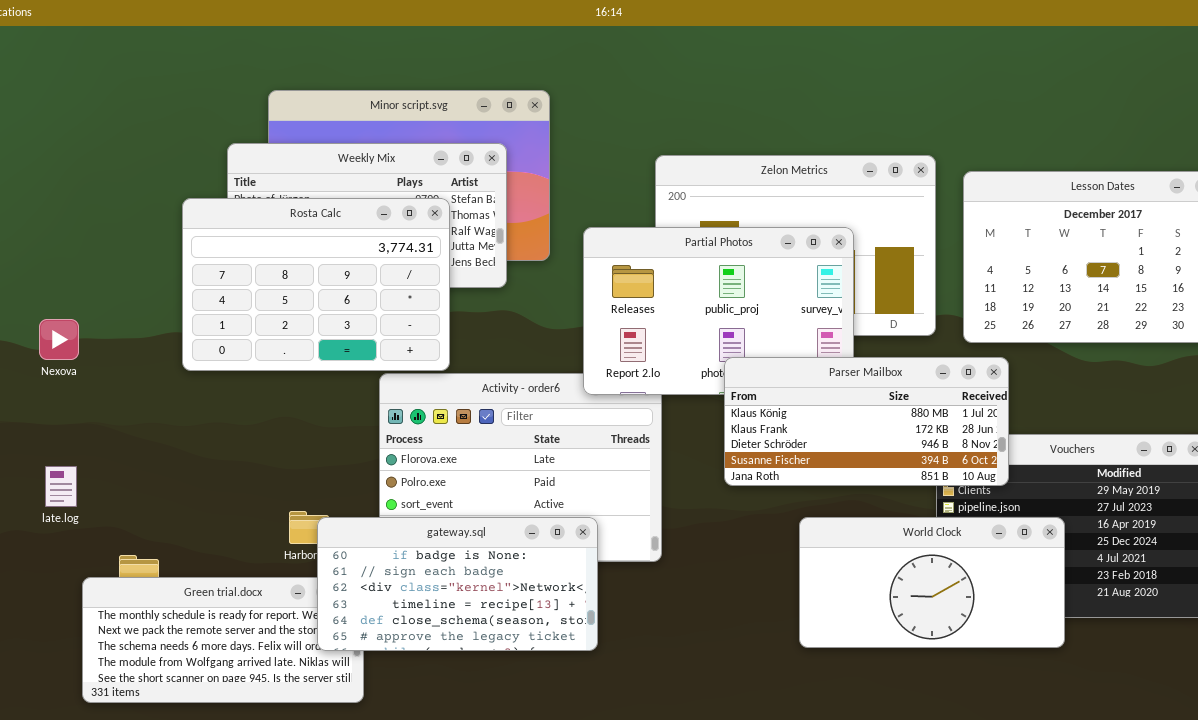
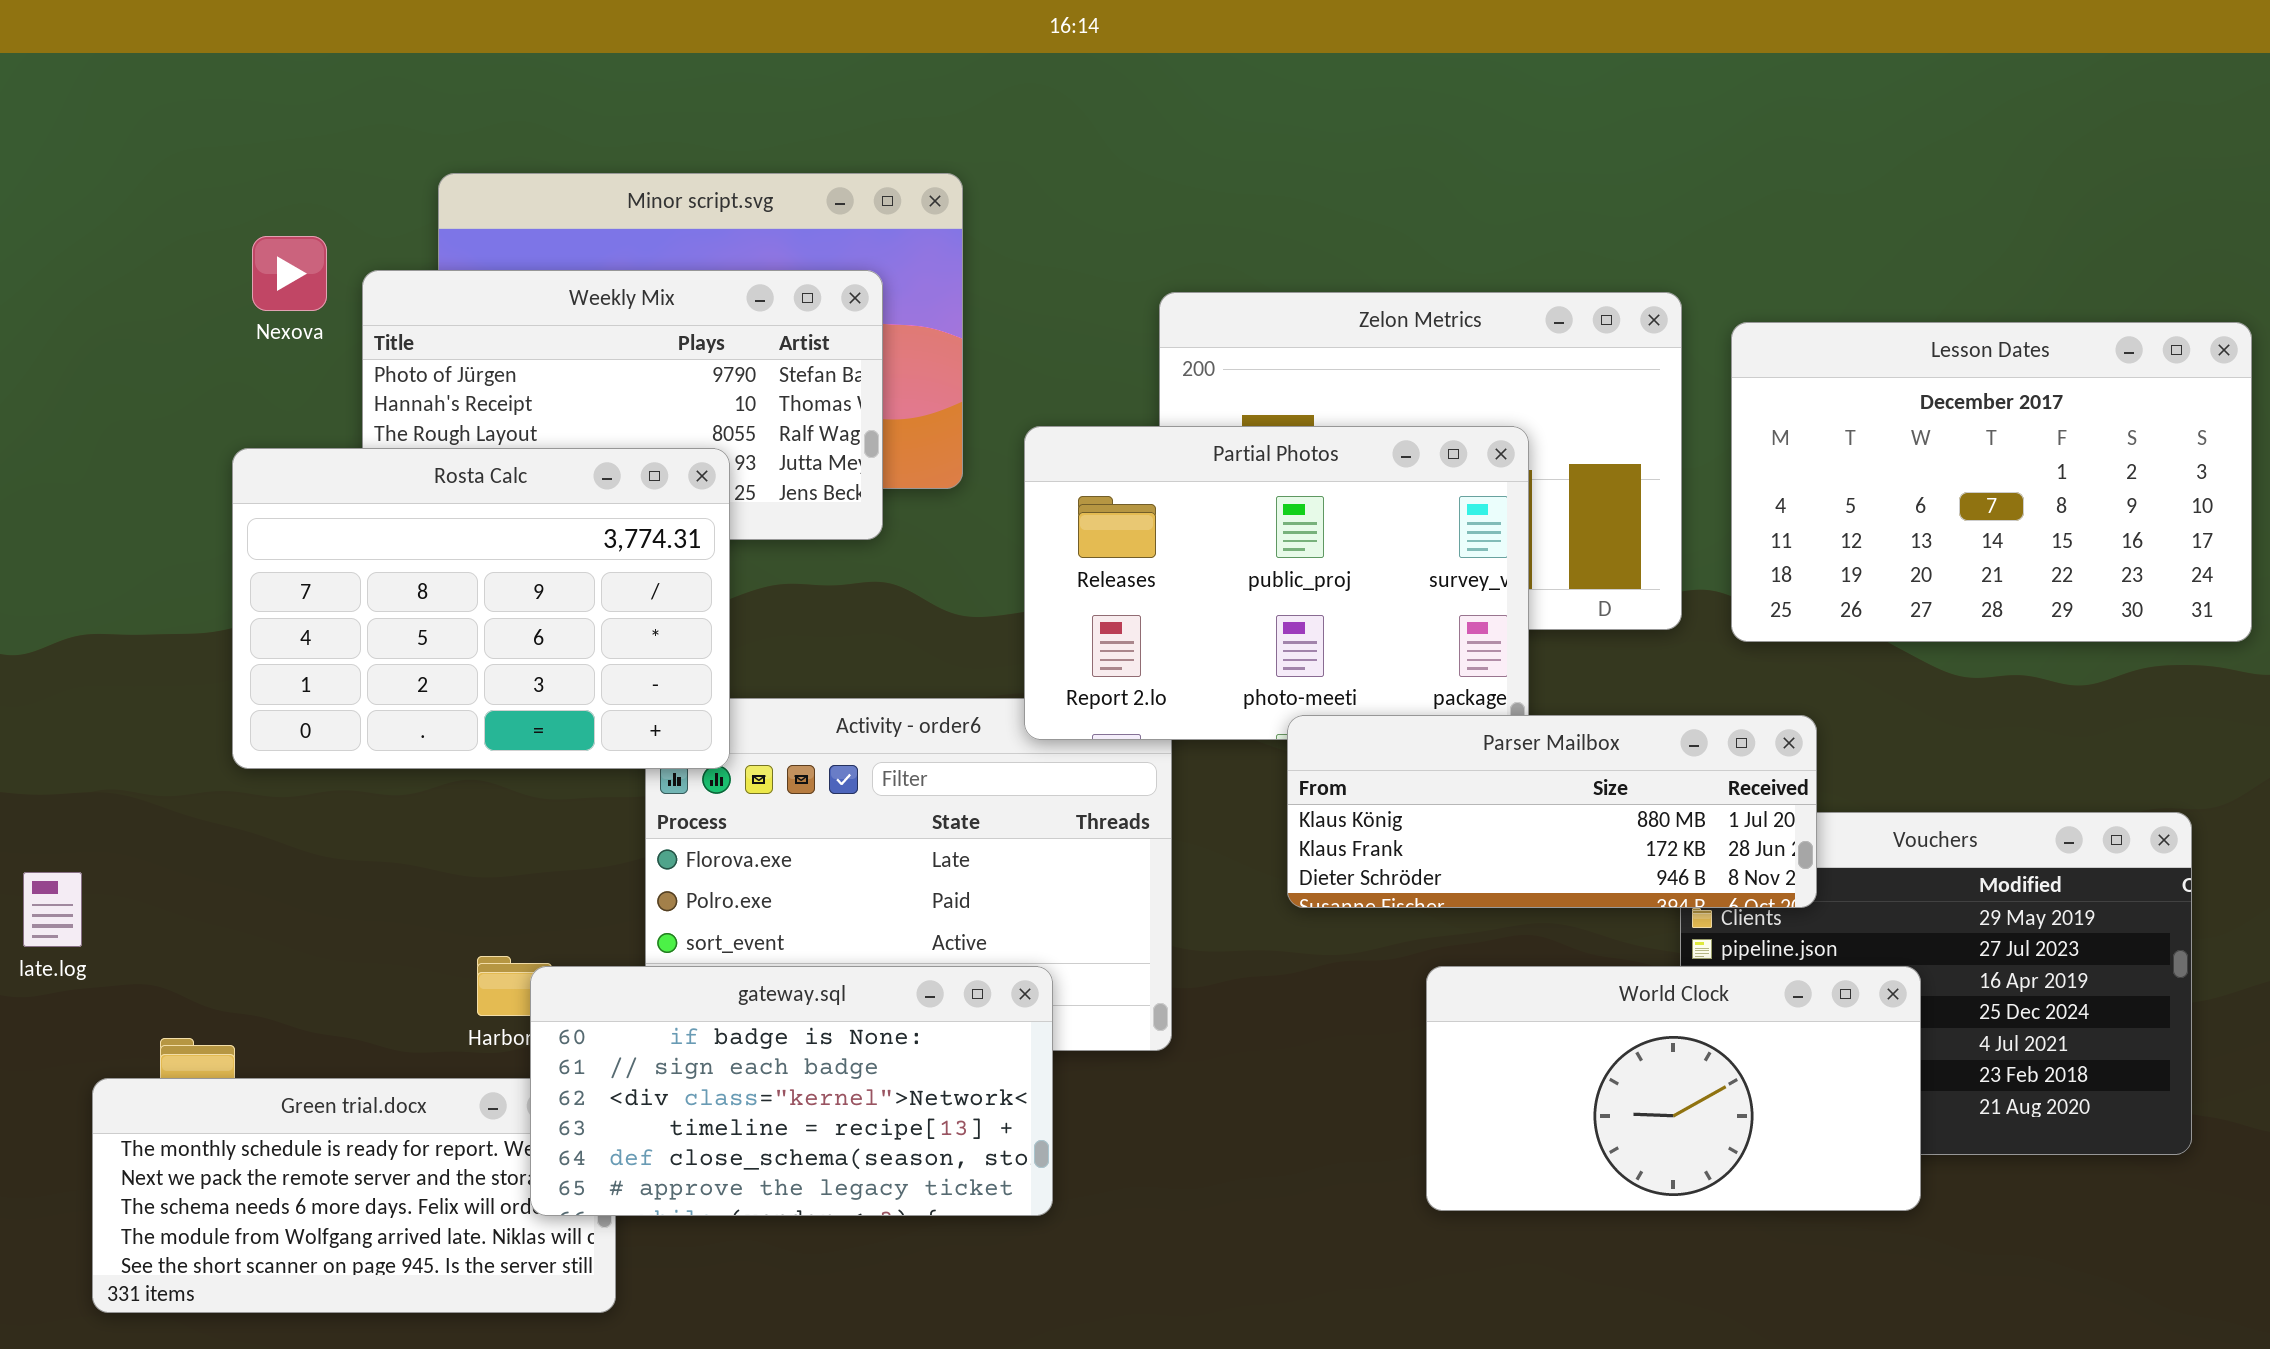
Rosta Calc: [182,198,450,371] -> [232,448,730,769], moved
Nexova: [39,319,79,360] -> [252,236,327,311], moved
Parser Mailbox: [724,357,1009,486] -> [1287,715,1817,908], resized

